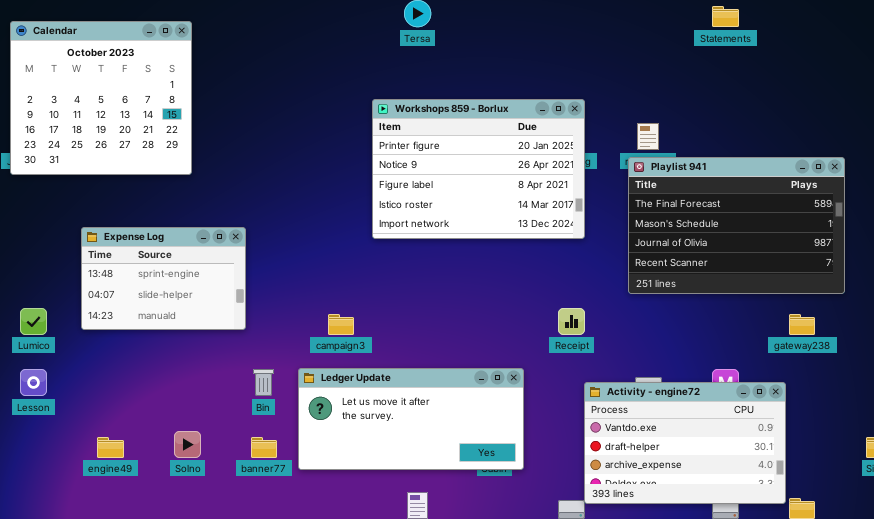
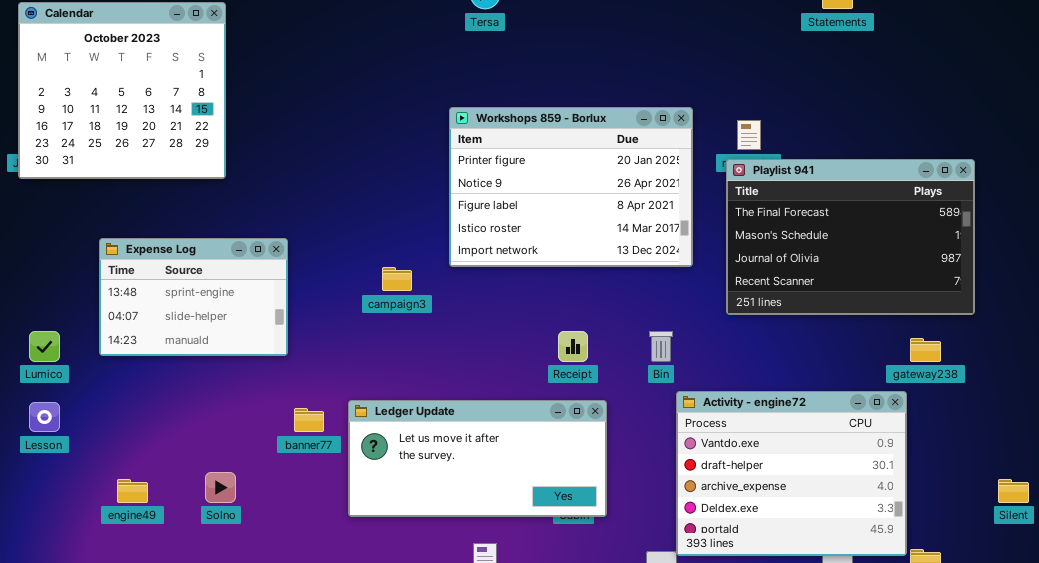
Workshops 859 - Borlux: [372,99,585,239] -> [449,107,693,267], moved
Receipt: [558,308,585,335] -> [558,331,588,362], moved
campaign3: [328,314,354,335] -> [382,267,412,291], moved
Bin: [253,369,274,396] -> [649,331,673,362], moved
Activity - engine72: [584,382,786,504] -> [676,391,907,556], resized
banner77: [251,437,277,458] -> [294,408,324,432], moved

